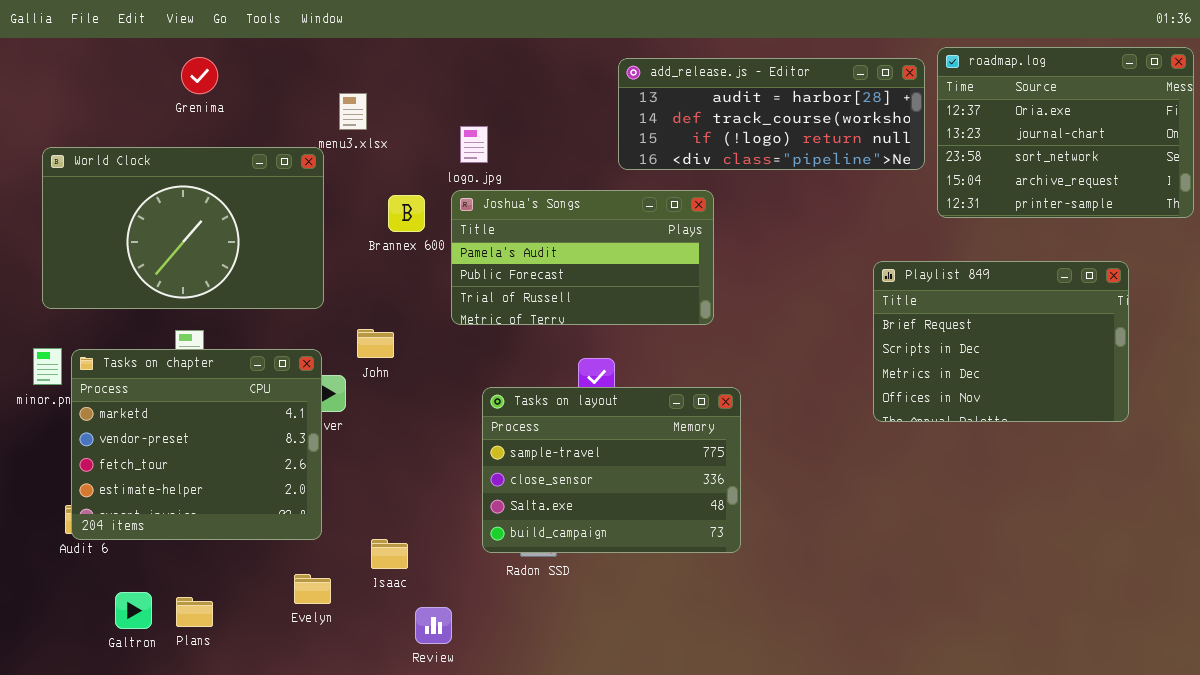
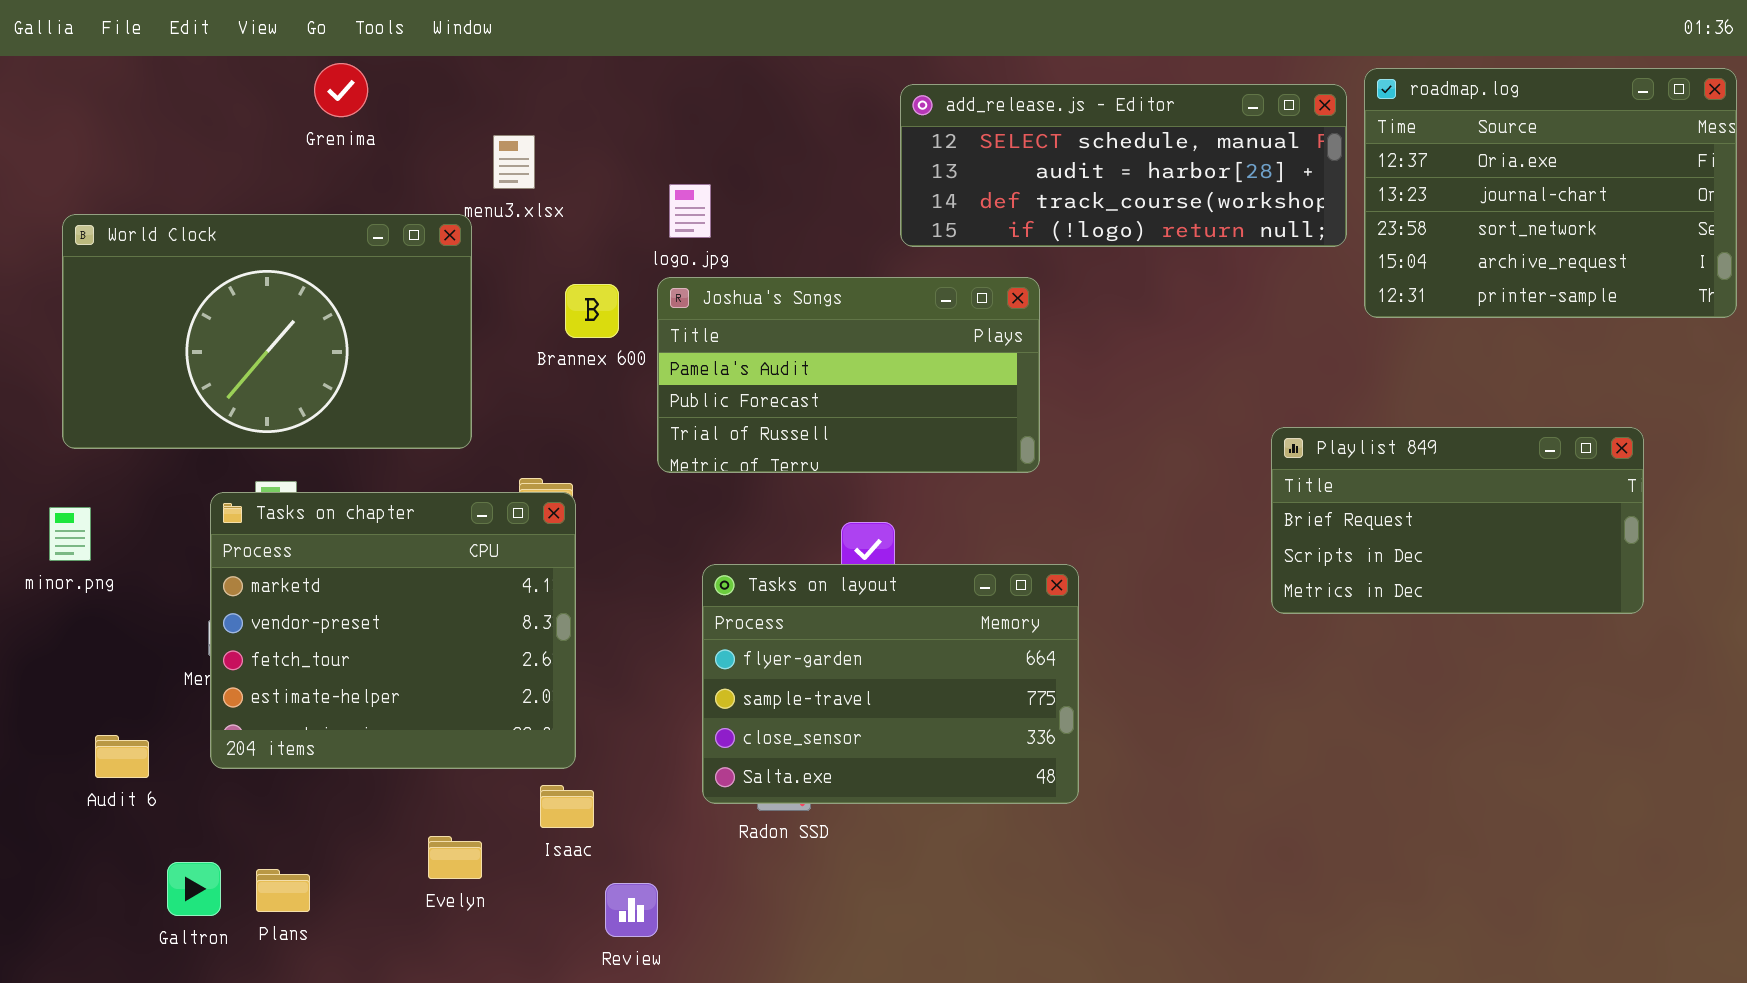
Grenima: [181,57,218,94] -> [314,63,368,117], moved
add_release.js - Editor: [618,58,925,170] -> [900,84,1347,247], scrolled up 1 row
Playlist 849: [873,261,1129,422] -> [1271,427,1644,614], resized
Tasks on chapter: [71,349,322,540] -> [210,492,576,769], moved
Tasks on layout: [482,387,741,553] -> [702,564,1079,804], scrolled up 1 row

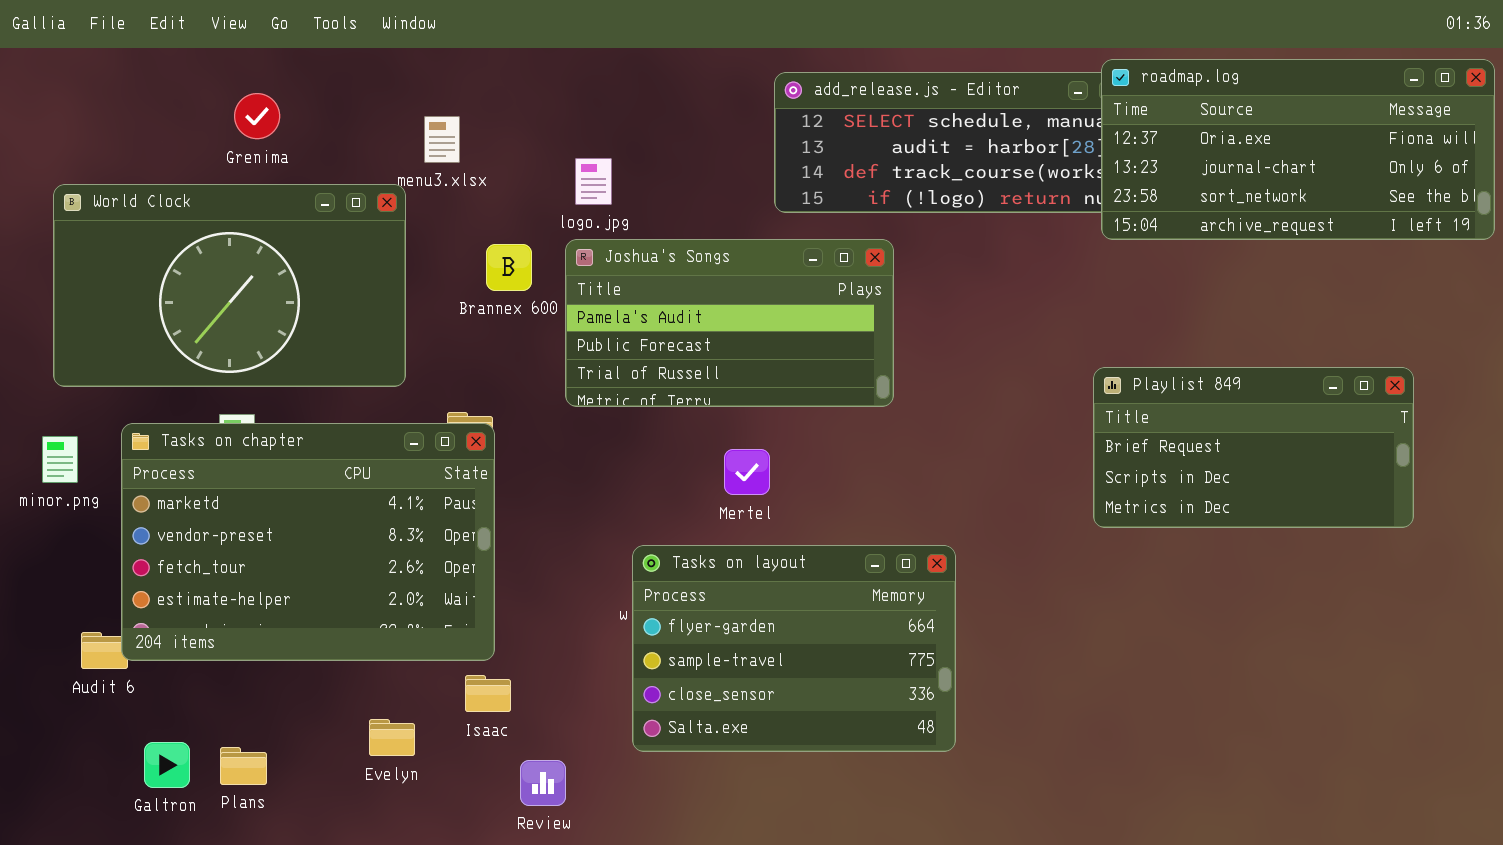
Grenima: [314,63,368,117] -> [234,93,280,139], moved
roadmap.log: [1364,68,1737,318] -> [1101,59,1495,240], resized
Tasks on chapter: [210,492,576,769] -> [121,423,495,661], resized
Tasks on layout: [702,564,1079,804] -> [632,545,956,752], moved

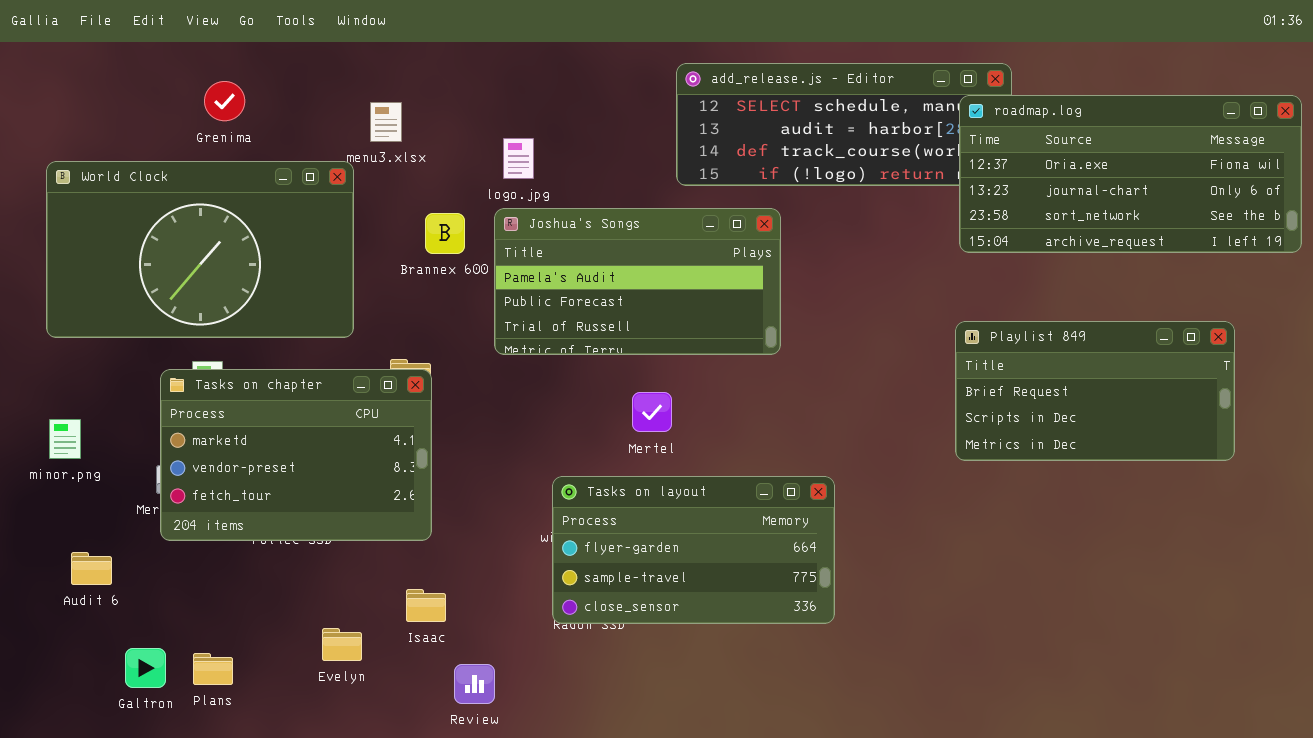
roadmap.log: [1101,59,1495,240] -> [959,95,1302,253], moved
Tasks on chapter: [121,423,495,661] -> [160,369,432,541], resized
minor.png: [42,436,78,483] -> [49,419,81,459], moved
Tasks on layout: [632,545,956,752] -> [552,476,835,624], resized

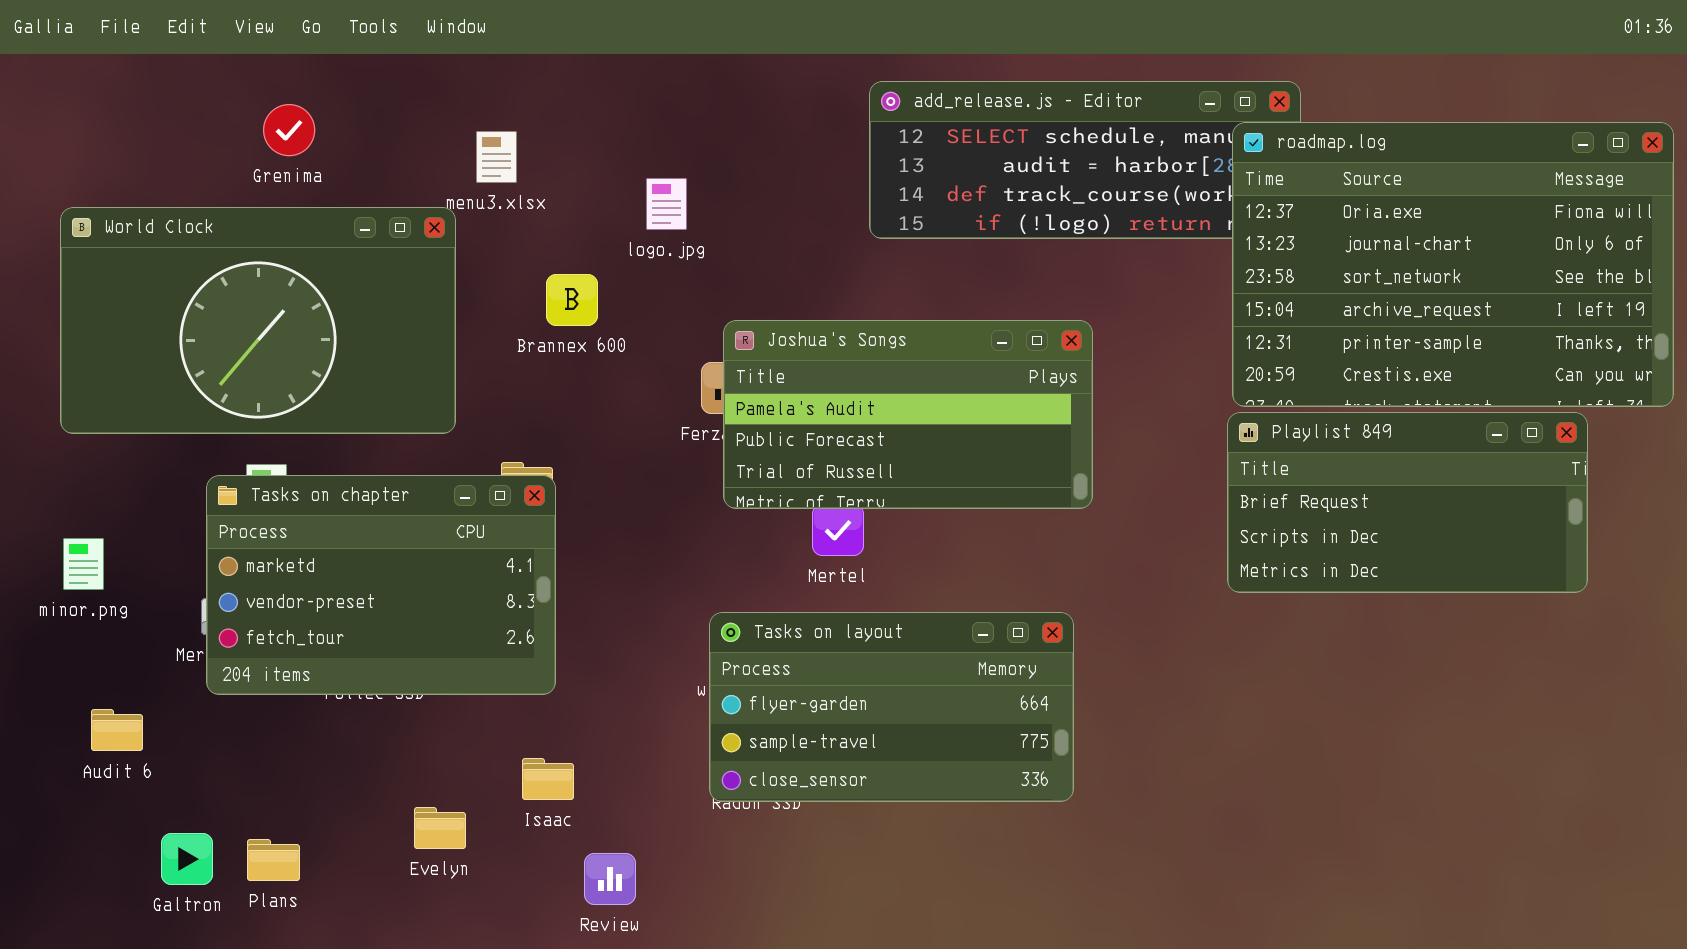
roadmap.log: [959,95,1302,253] -> [1232,122,1674,407], resized
Joshua's Songs: [494,208,781,355] -> [723,320,1093,509], moved

